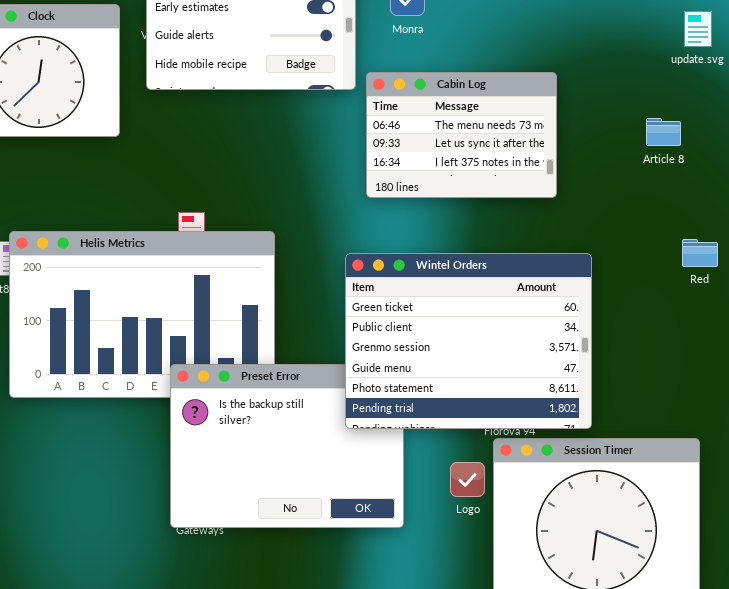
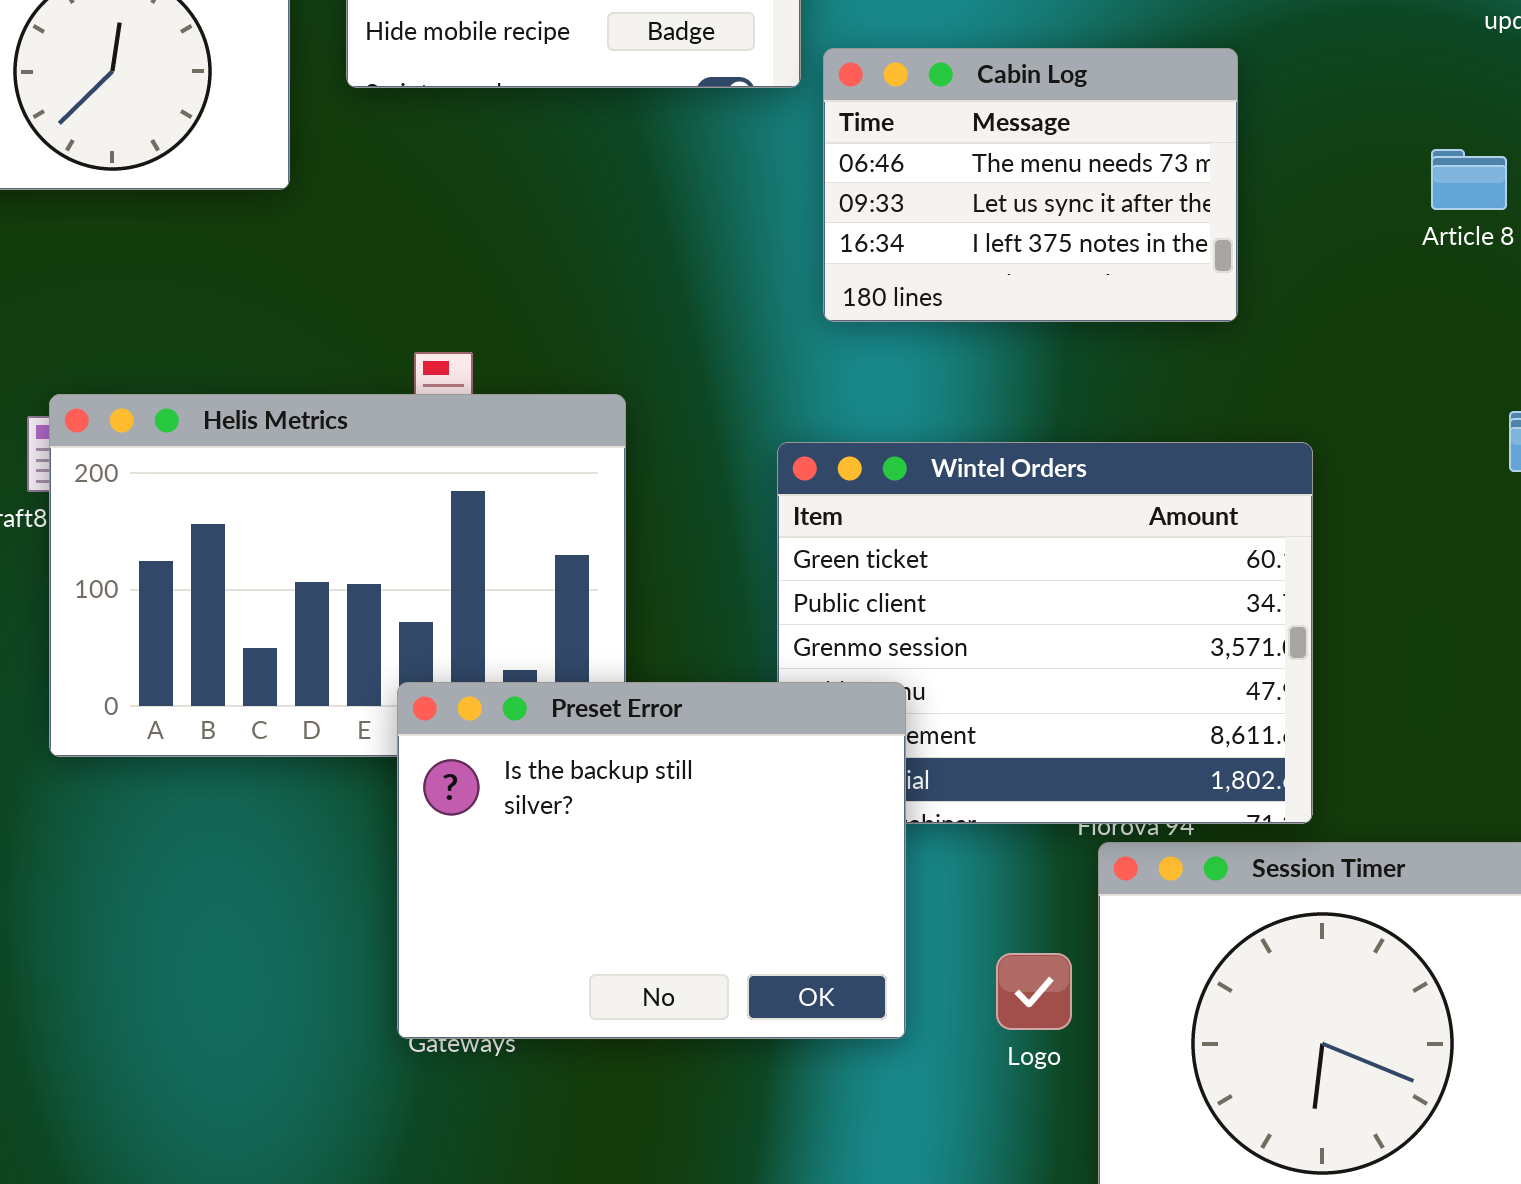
Preset Error: [170,364,404,528] -> [397,682,906,1039], raised
Logo: [450,462,485,497] -> [996,953,1072,1030], moved

